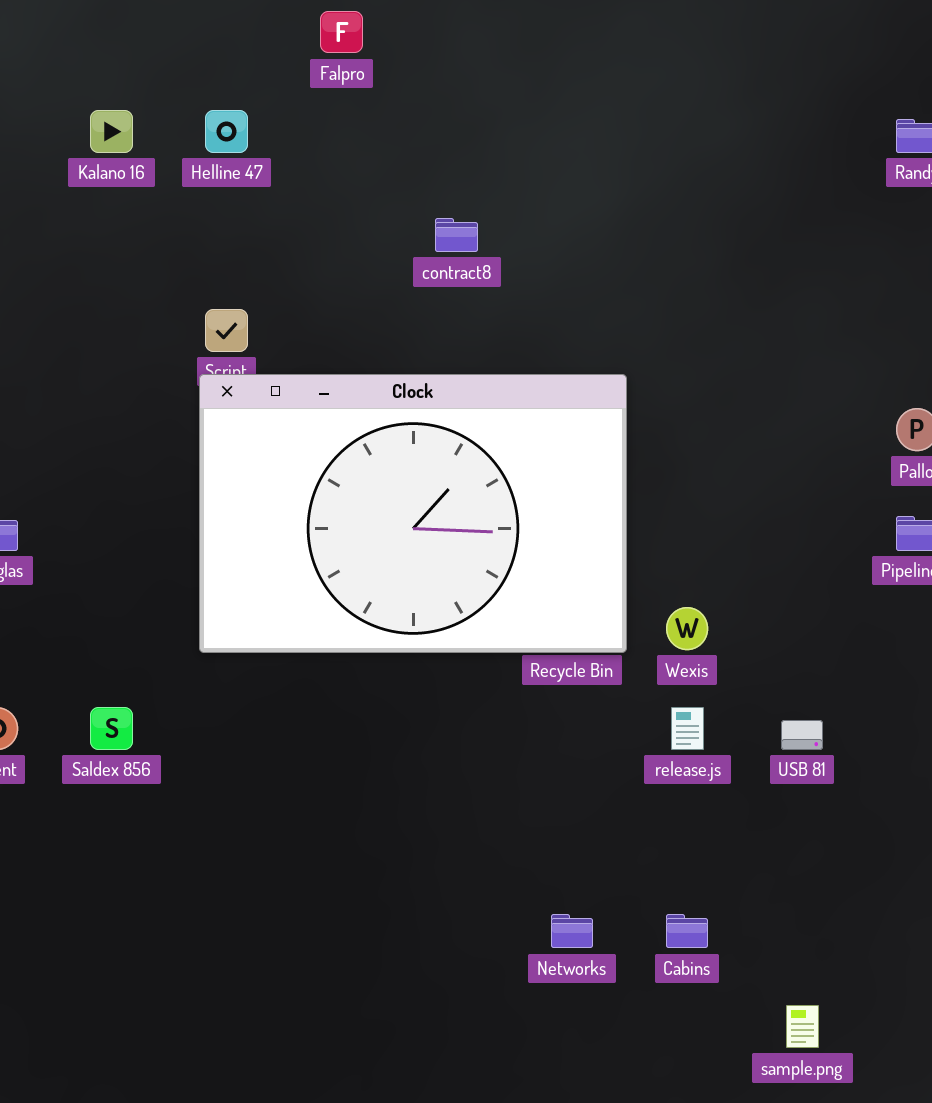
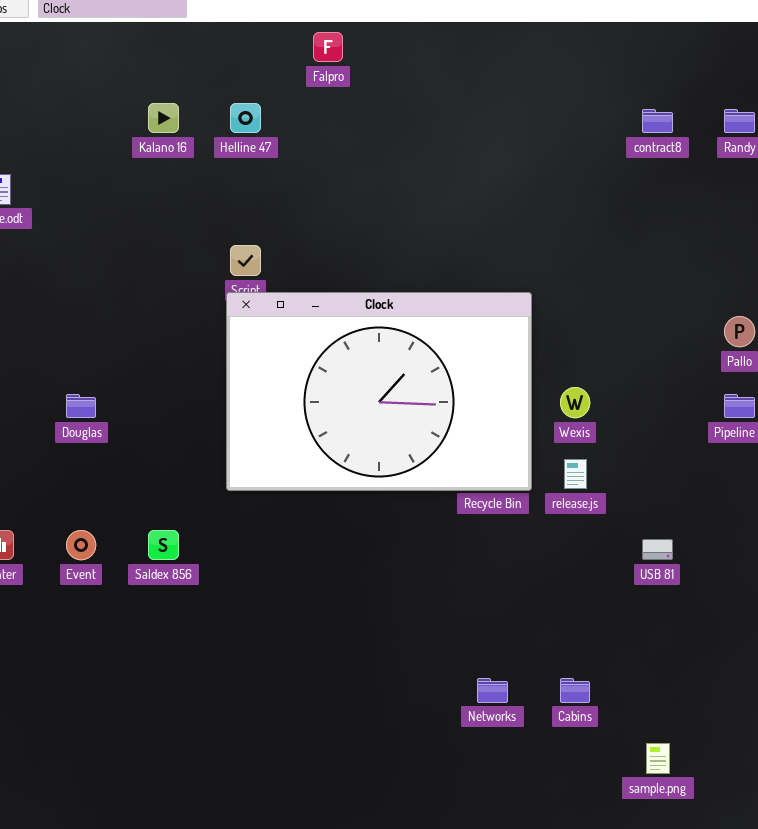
contract8: [435,218,478,252] -> [642,109,673,133], moved
Wexis: [666,607,708,650] -> [560,387,590,418], moved
release.js: [671,707,704,750] -> [564,459,587,489], moved

